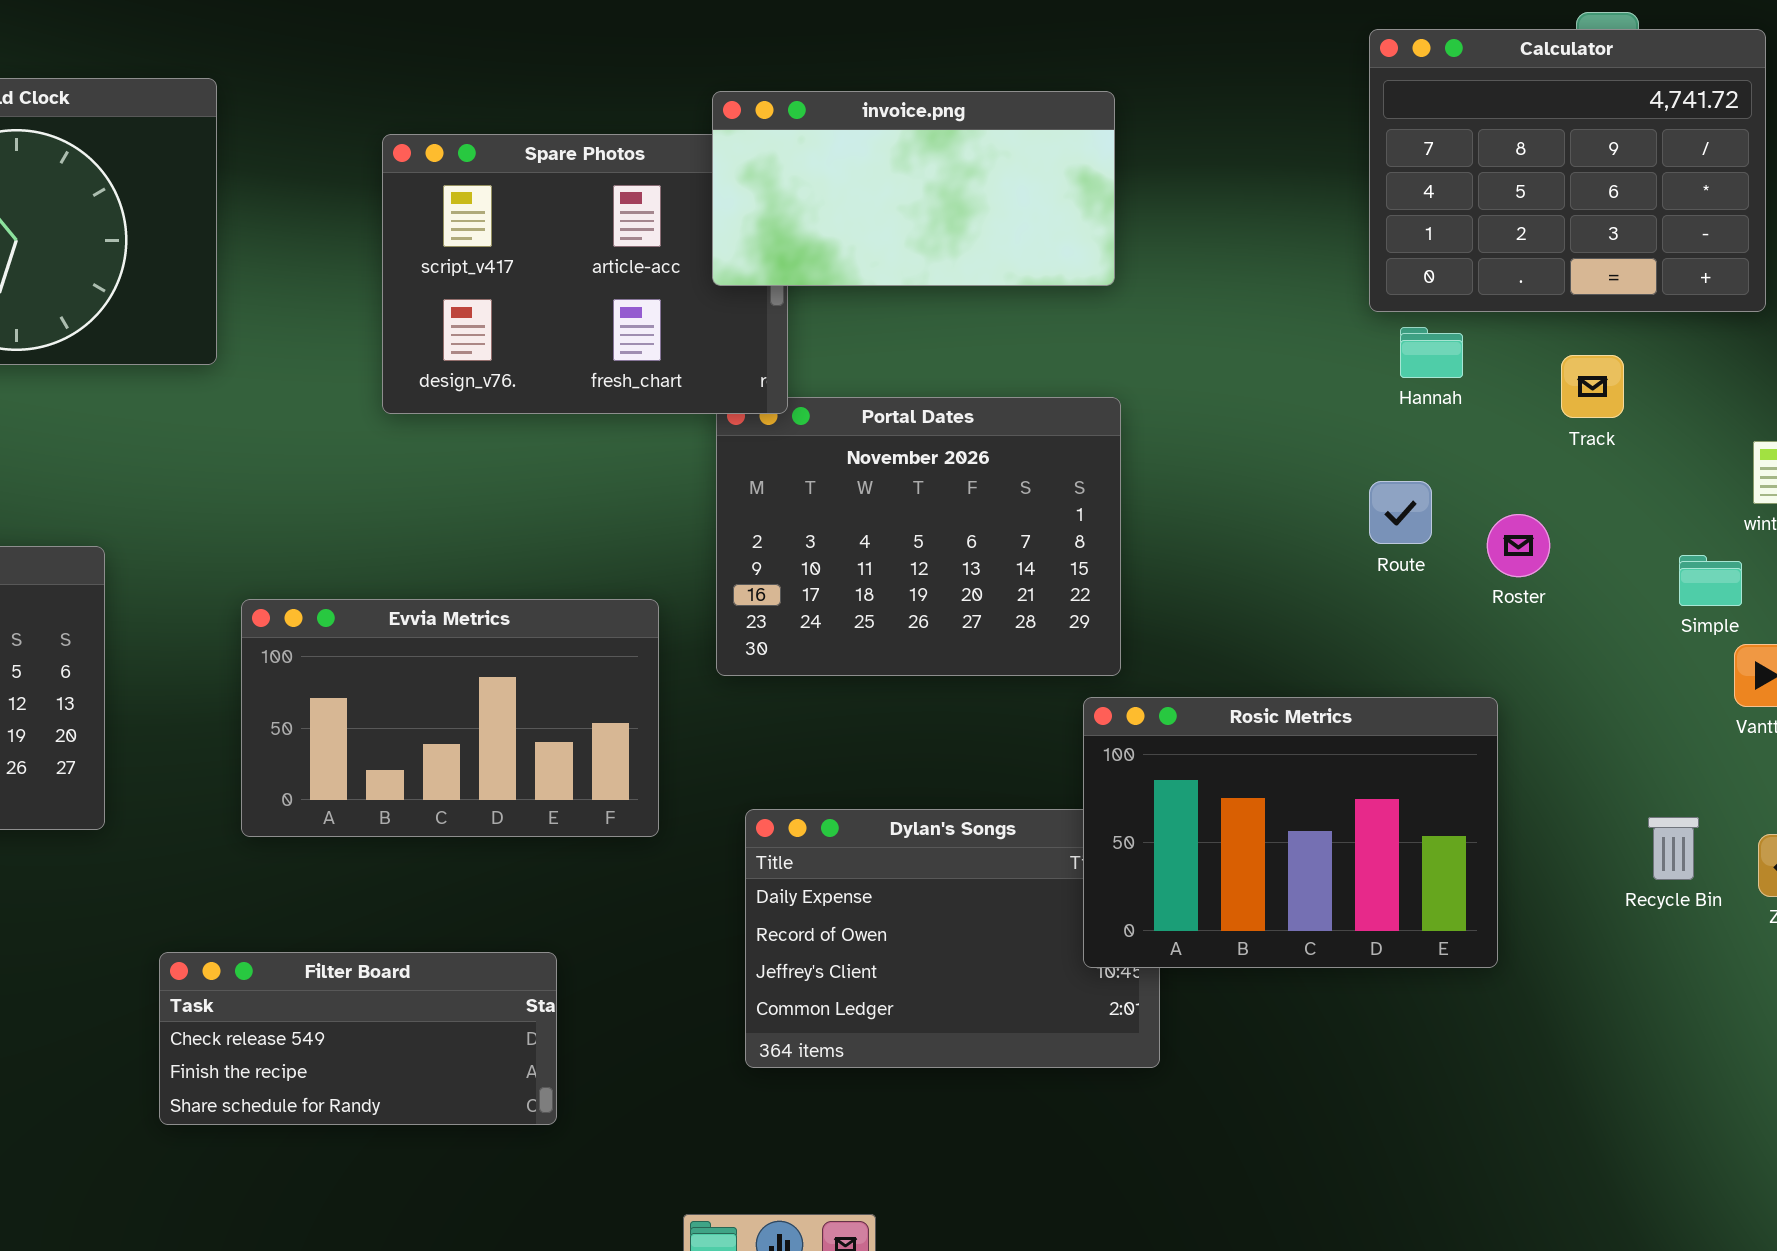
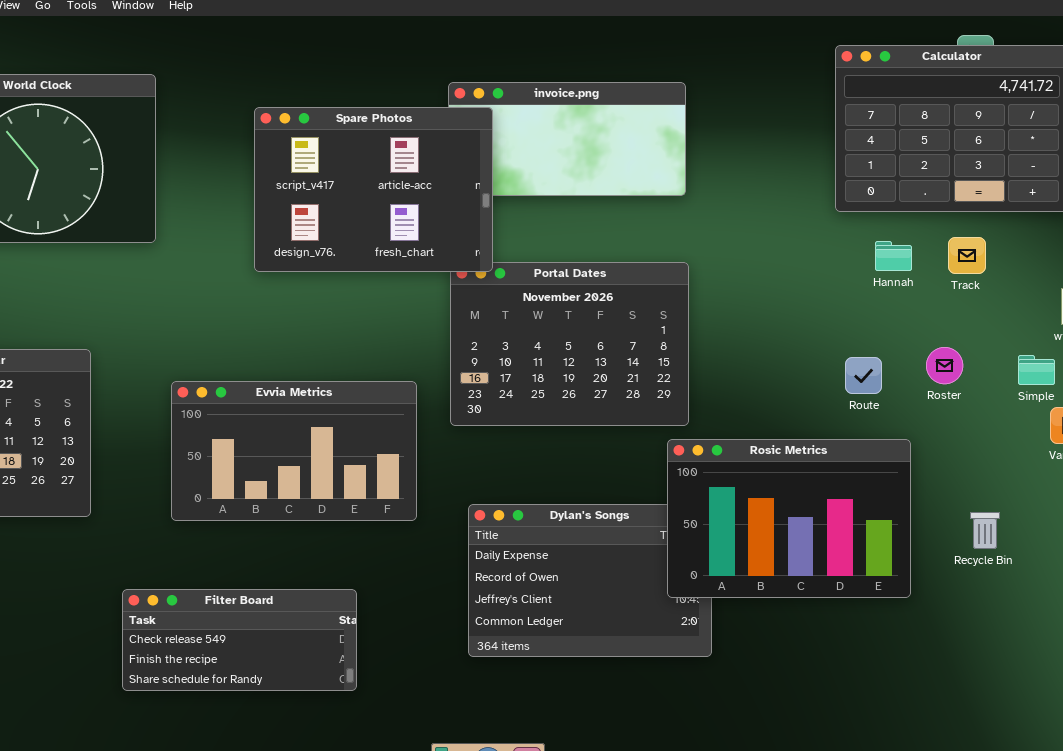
Spare Photos: [382,134,788,414] -> [254,107,493,272], raised
Hannah: [1400,327,1463,378] -> [875,241,912,271], moved
Route: [1369,481,1432,544] -> [845,357,882,394], moved
Roster: [1487,514,1550,577] -> [926,347,963,384], moved
Recycle Bin: [1648,817,1699,880] -> [970,512,1000,549], moved

